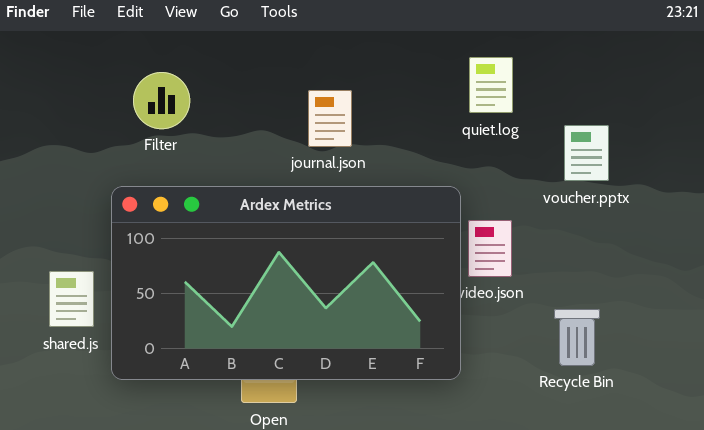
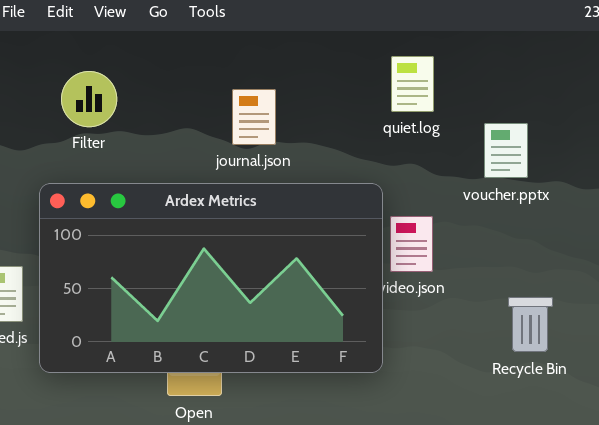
Recycle Bin: [554,309,600,366] -> [508,297,553,352], moved

